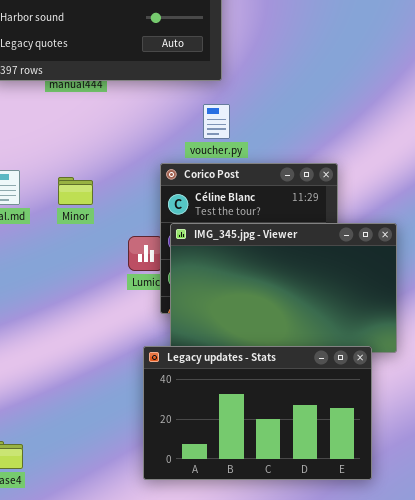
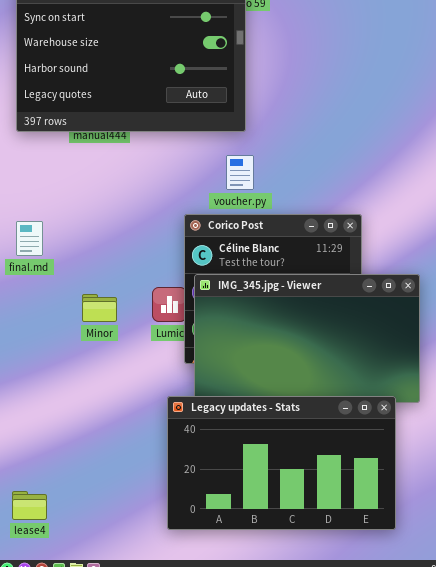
Minor: [58,177,93,205] -> [82,294,117,322], moved

